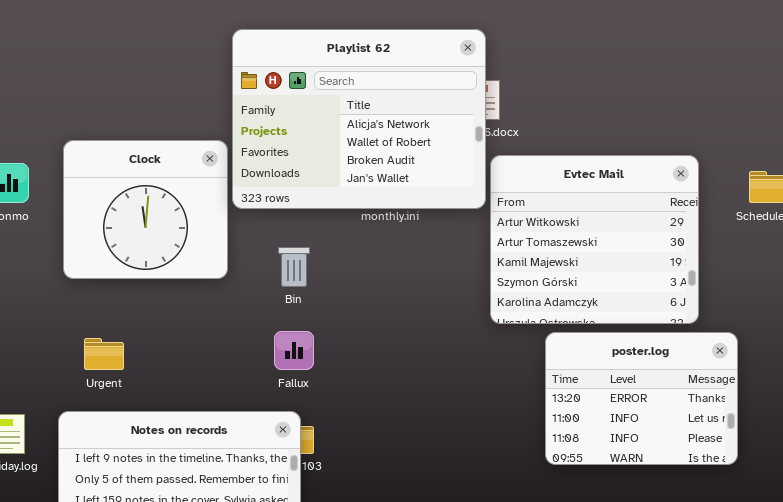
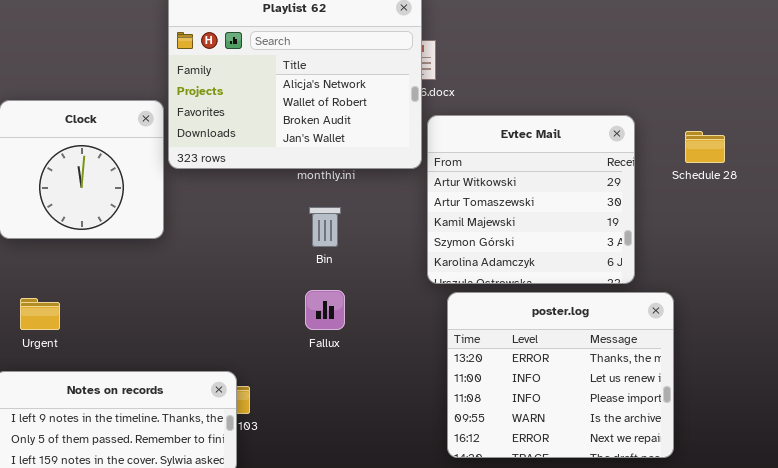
Bin: [278,247,310,287] -> [309,207,341,247], moved
Fallux: [274,331,314,370] -> [305,290,345,330], moved
poster.log: [545,332,738,465] -> [447,292,674,458], resized

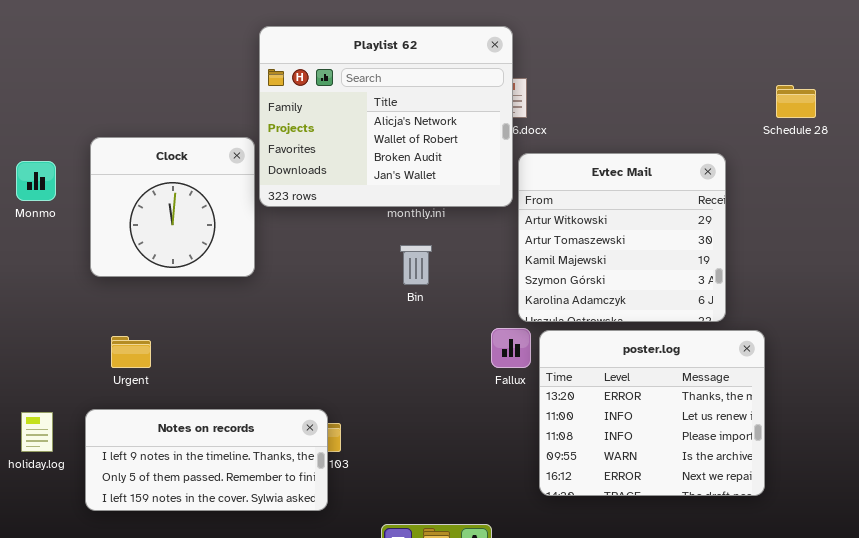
Schedule 28: [685,131,725,163] -> [776,85,816,118], moved
Fallux: [305,290,345,330] -> [491,328,531,368], moved

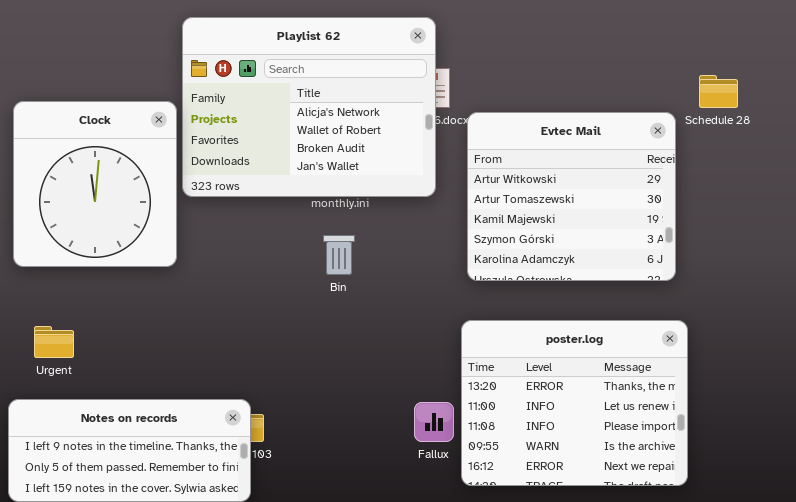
Clock: [90,137,255,277] -> [13,101,177,267], resized
Evtec Mail: [518,153,726,322] -> [467,112,676,281], moved
Fallux: [491,328,531,368] -> [414,402,454,442], moved

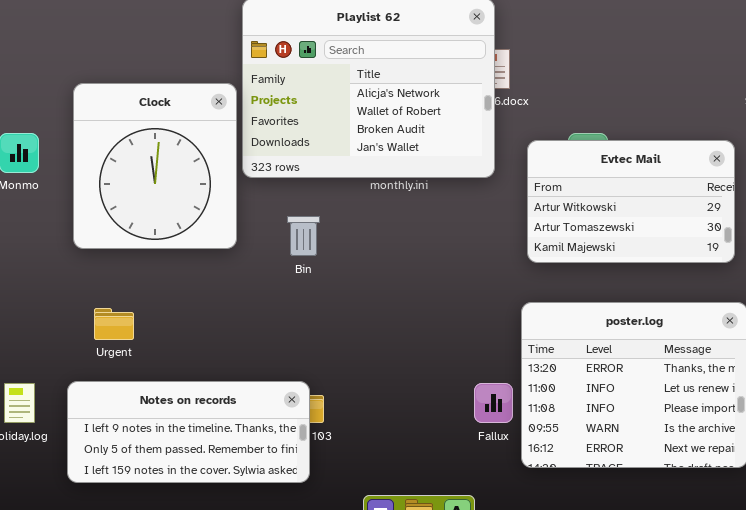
Evtec Mail: [467,112,676,281] -> [527,140,735,263], resized
Bin: [323,235,355,275] -> [287,216,320,256], moved

